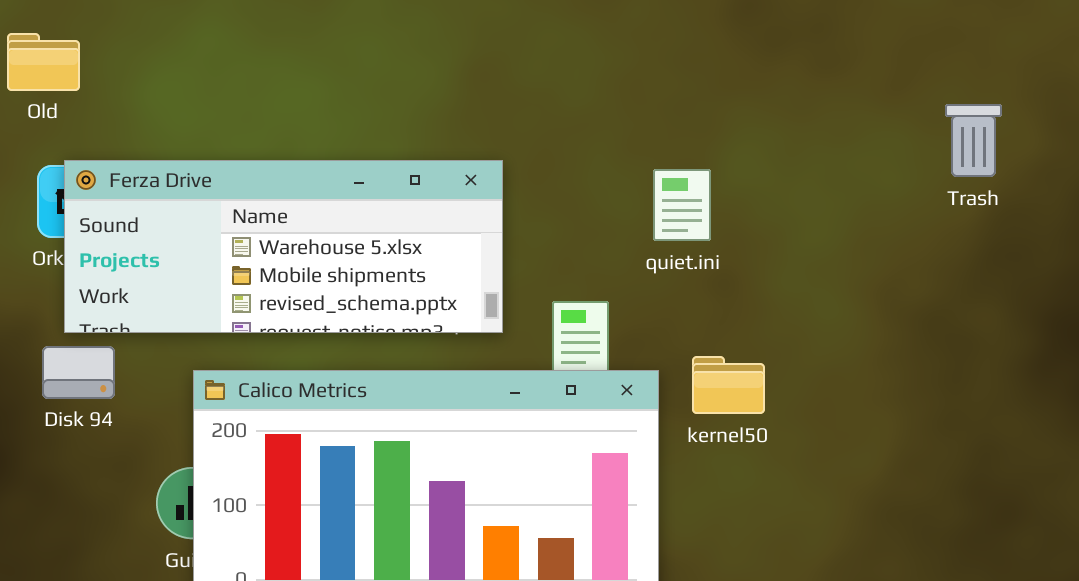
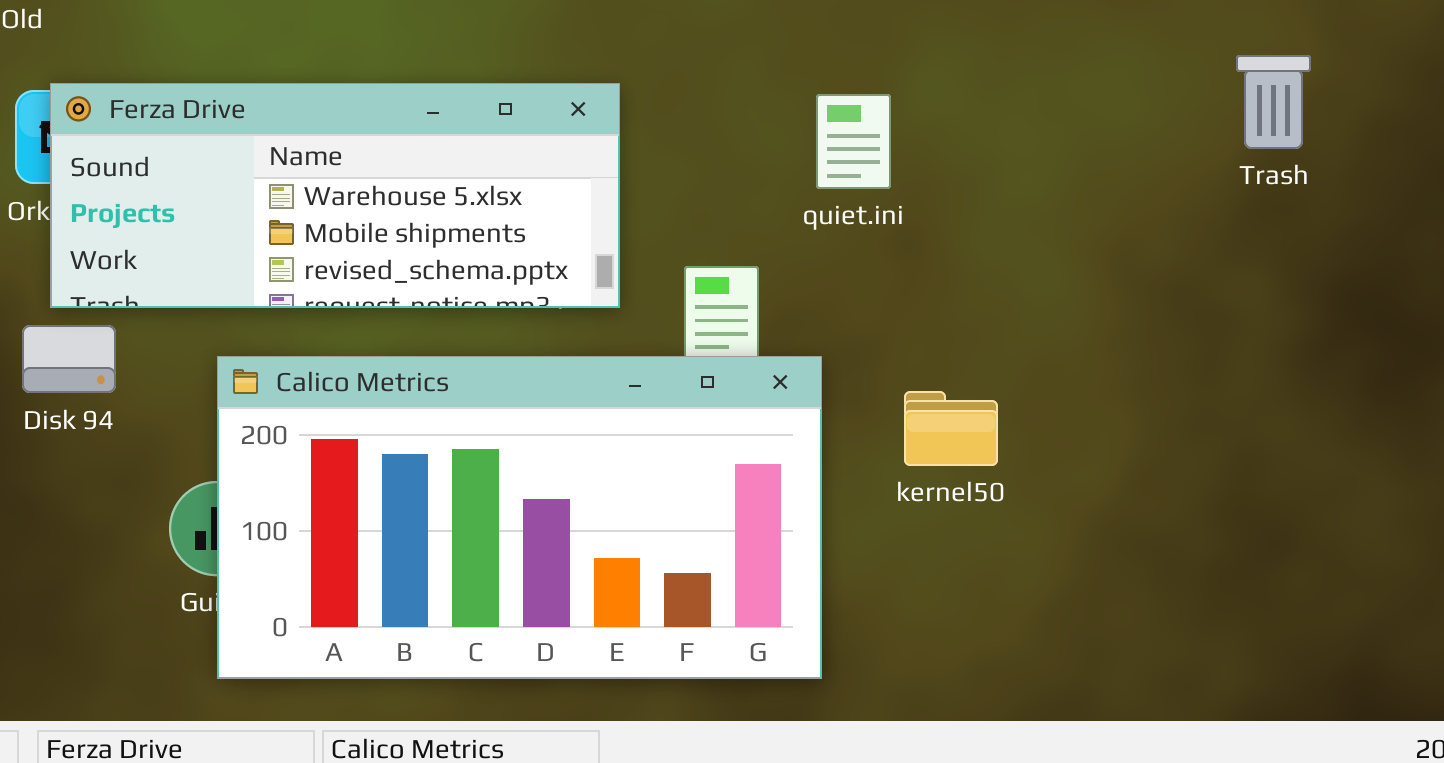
Trash: [945,104,1002,177] -> [1236,55,1311,149], moved
kernel50: [692,356,765,414] -> [904,391,998,466], moved

